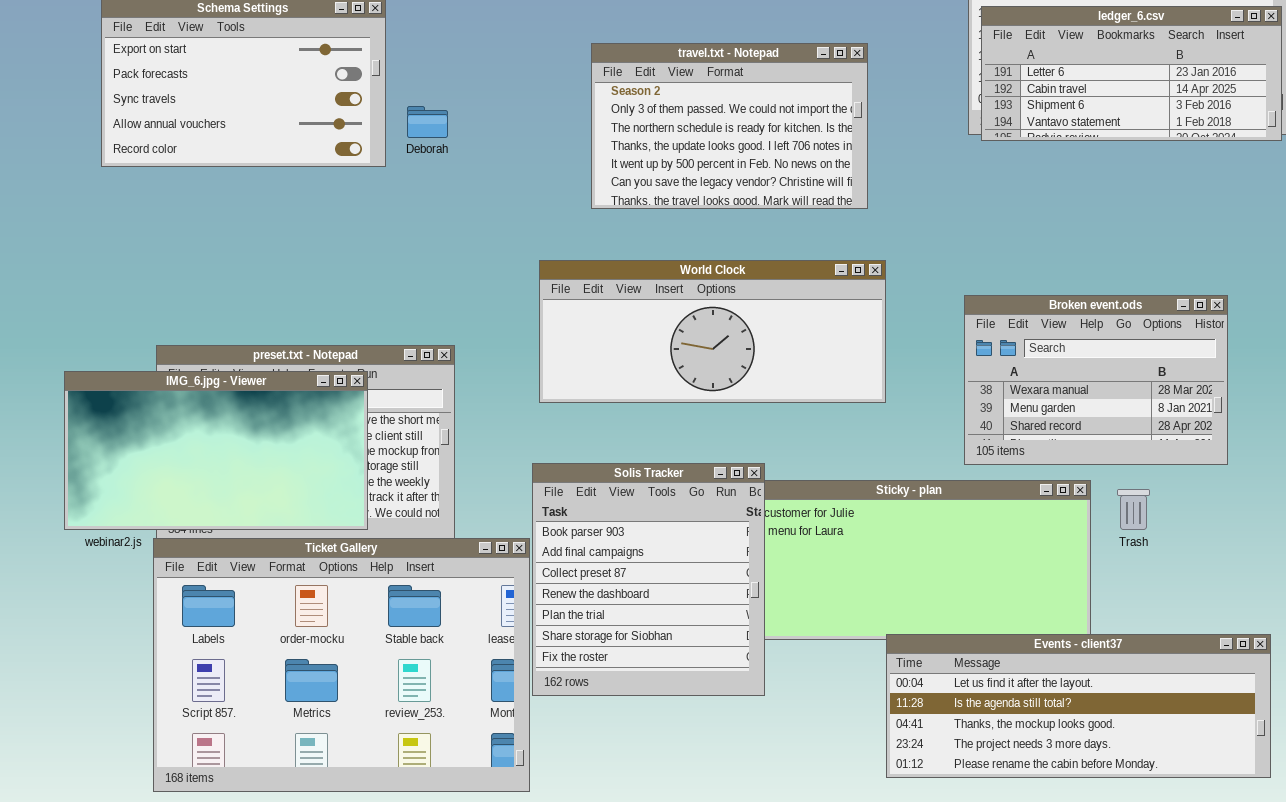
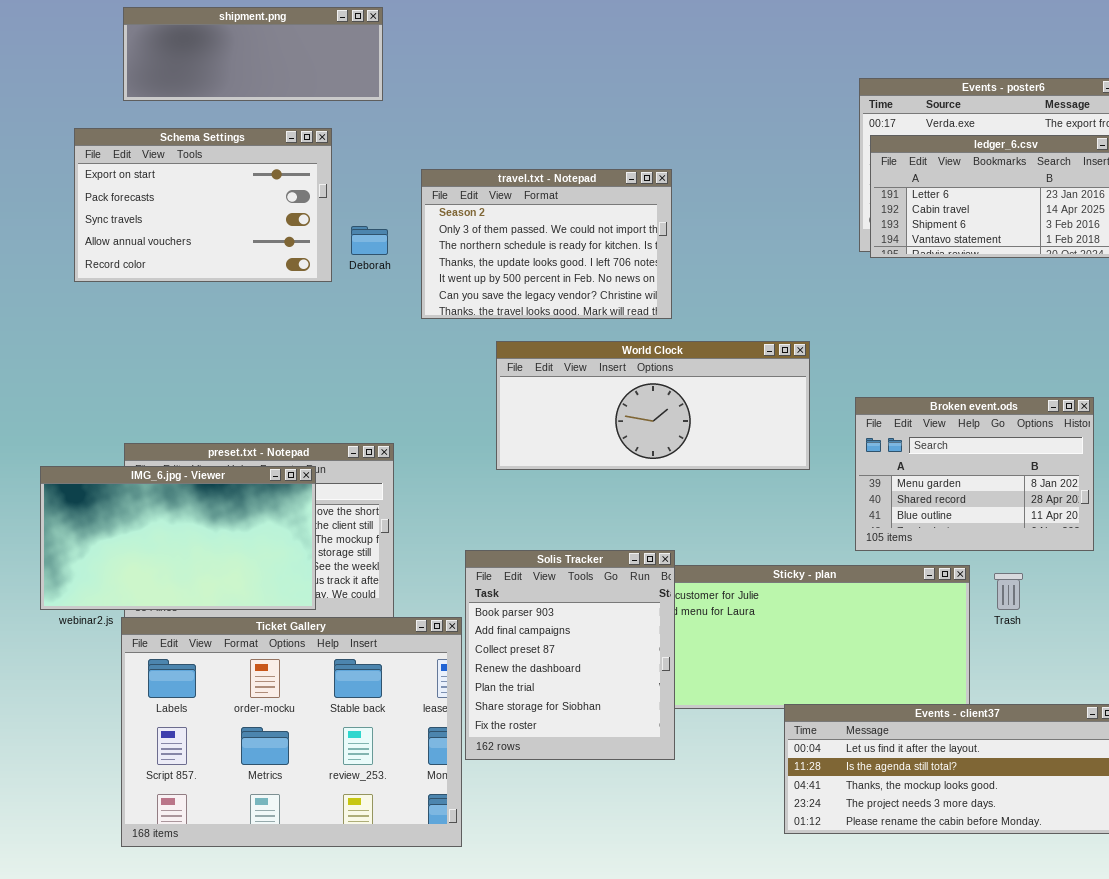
travel.txt - Notepad: [591,43,868,209] -> [421,169,672,319], moved
World Clock: [539,260,886,403] -> [496,341,810,470], moved
Broken event.ods: [964,295,1228,465] -> [855,397,1094,551], scrolled down 1 row

